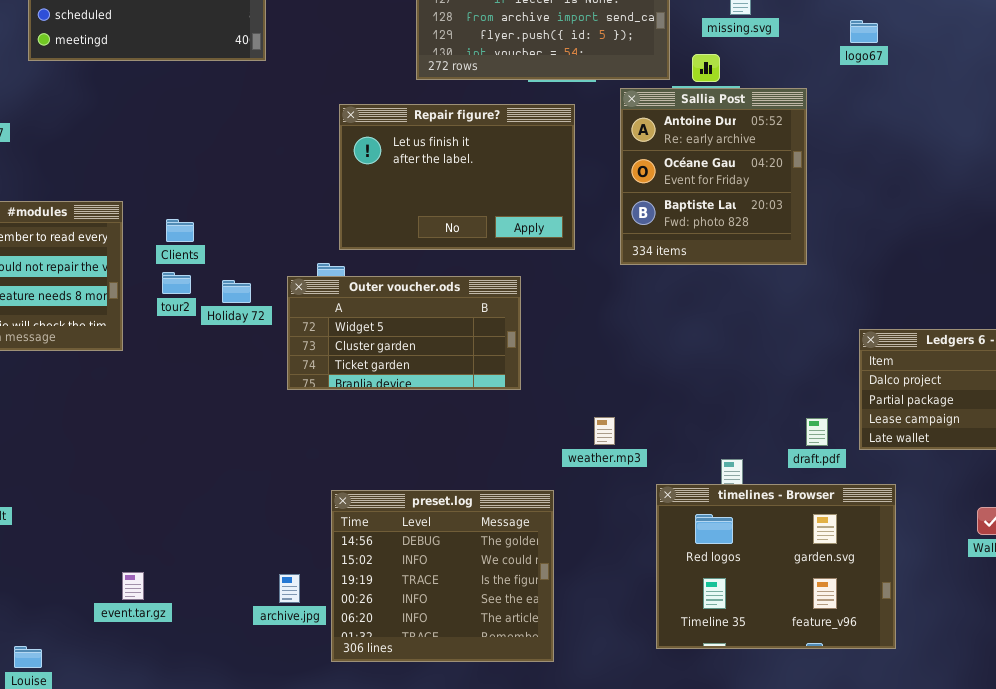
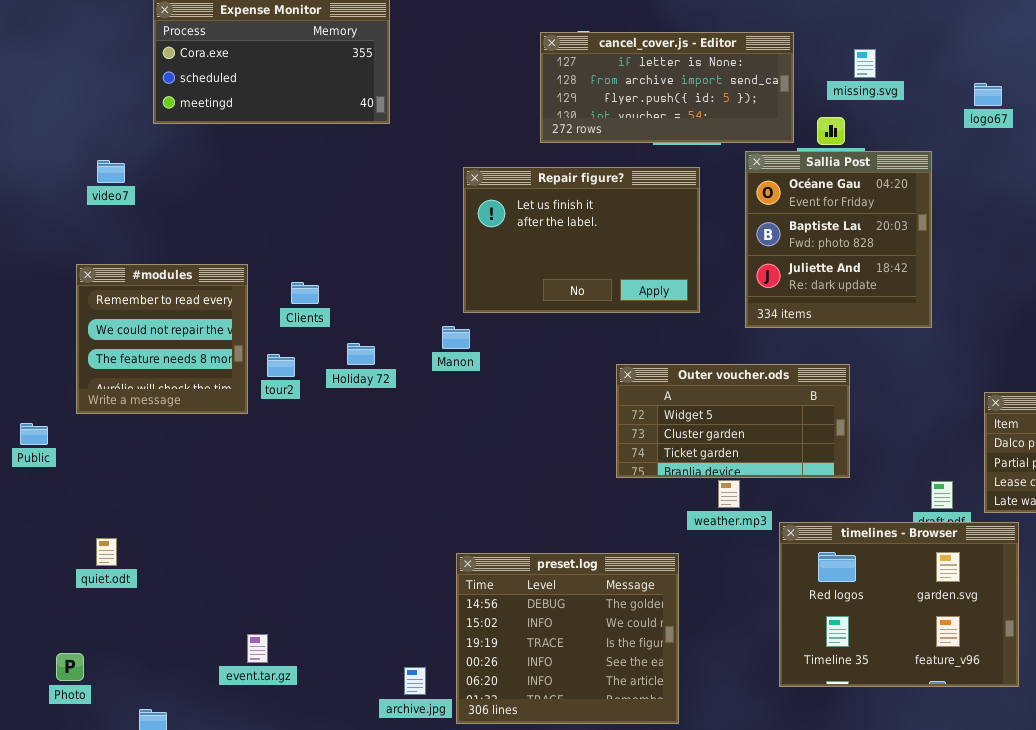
Sallia Post: [620,88,807,265] -> [745,151,932,328], scrolled down 1 row
tour2: [162,272,191,294] -> [267,354,295,377], moved
Outer voucher.ods: [287,276,521,390] -> [616,364,850,478], moved
timelines - Browser: [656,484,896,649] -> [779,522,1019,687], moved
archive.jpg: [279,574,300,603] -> [404,667,426,695], moved

